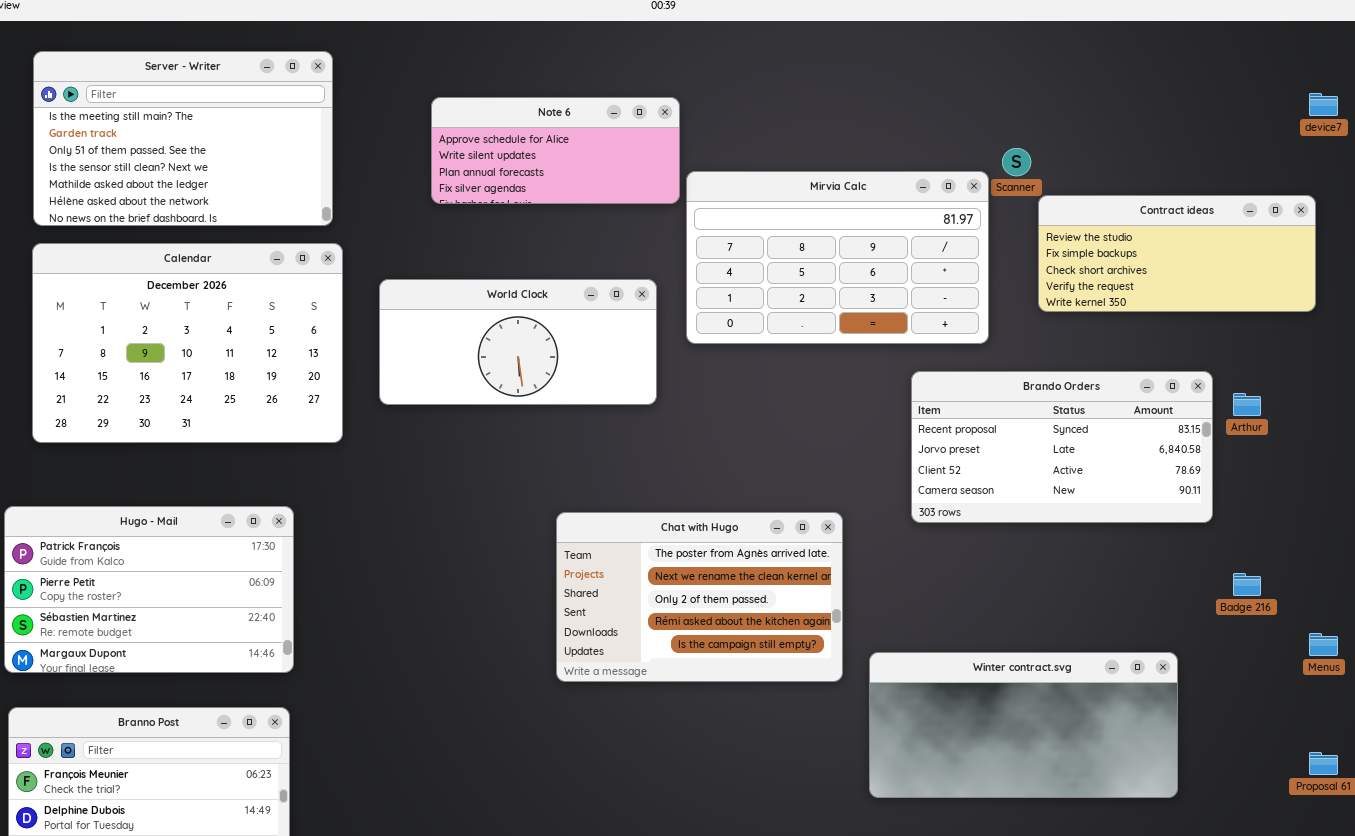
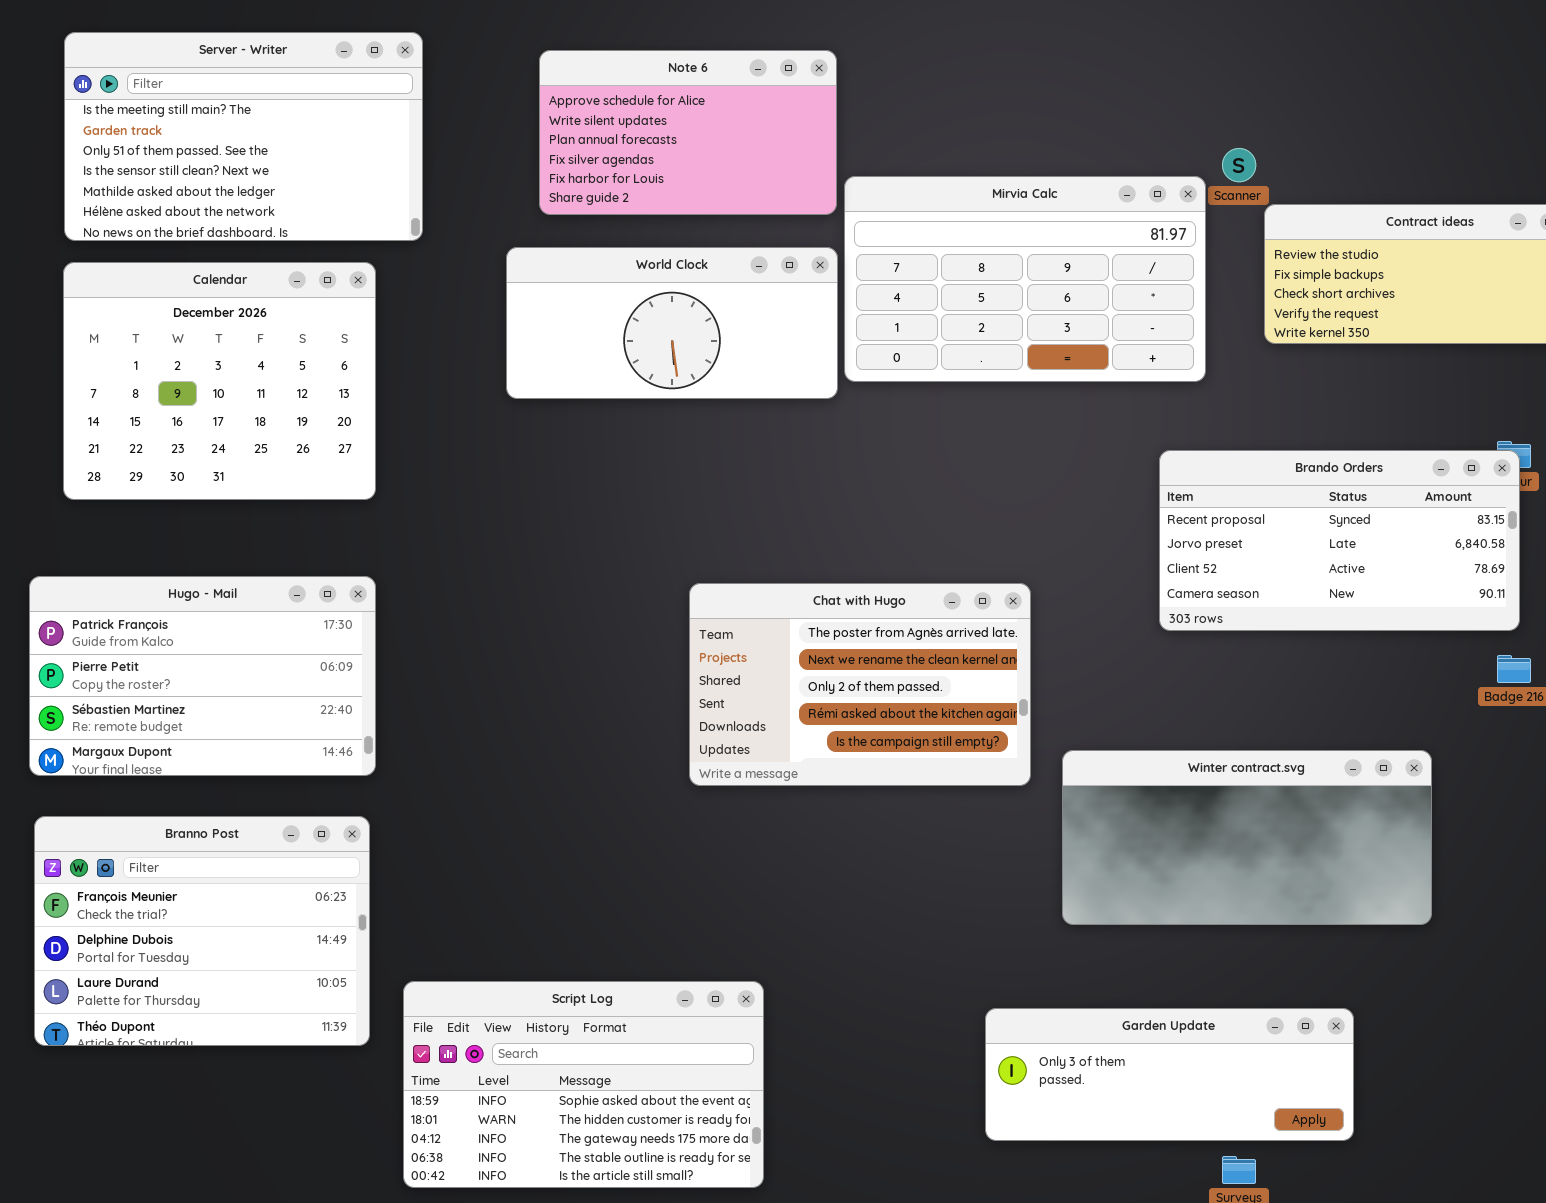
Note 6: [431,97,680,204] -> [539,50,837,215], resized
Calendar: [32,243,343,443] -> [63,262,376,500], resized
World Clock: [379,279,657,405] -> [506,247,838,399], moved
Brando Orders: [911,371,1213,523] -> [1159,450,1520,631], moved

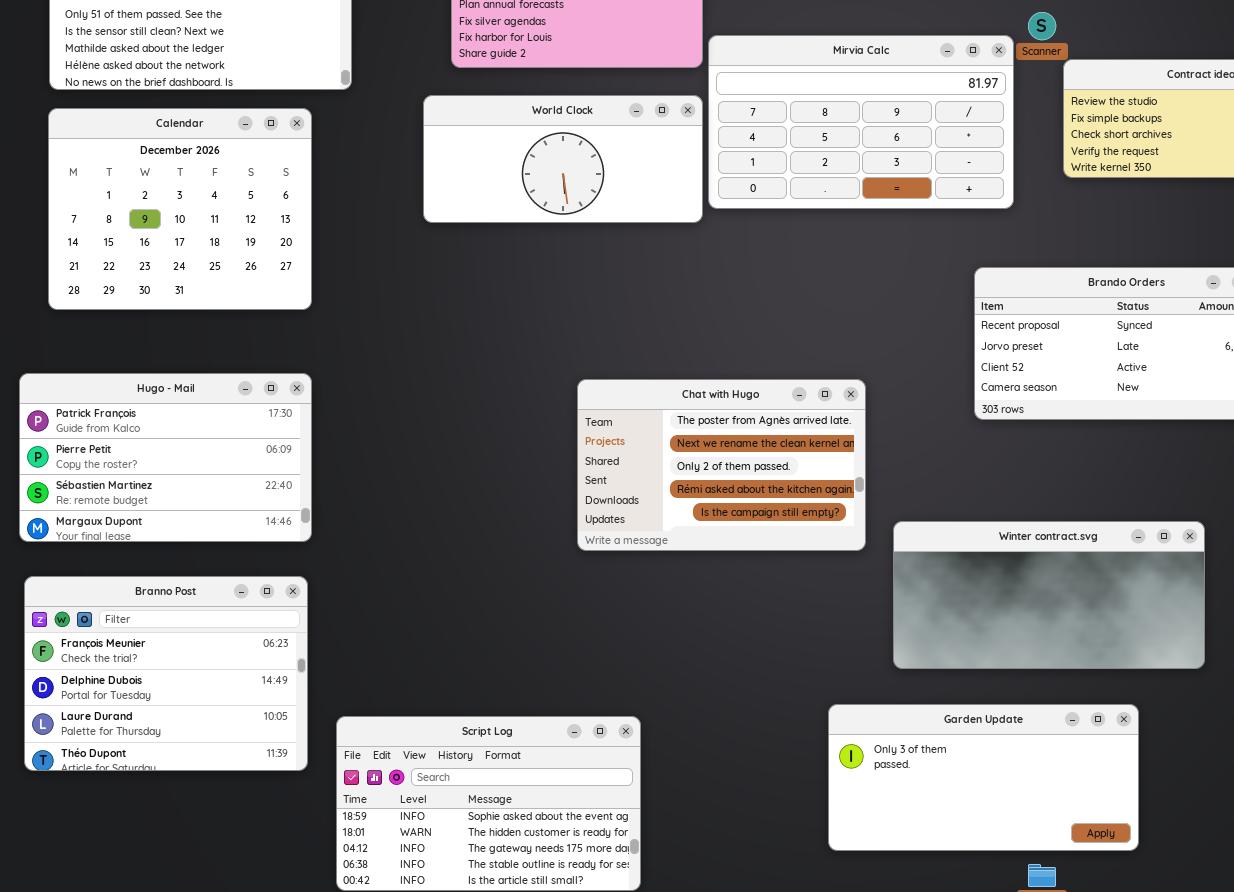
Garden Update: [985,1008,1354,1141] -> [828,704,1139,851], resized

